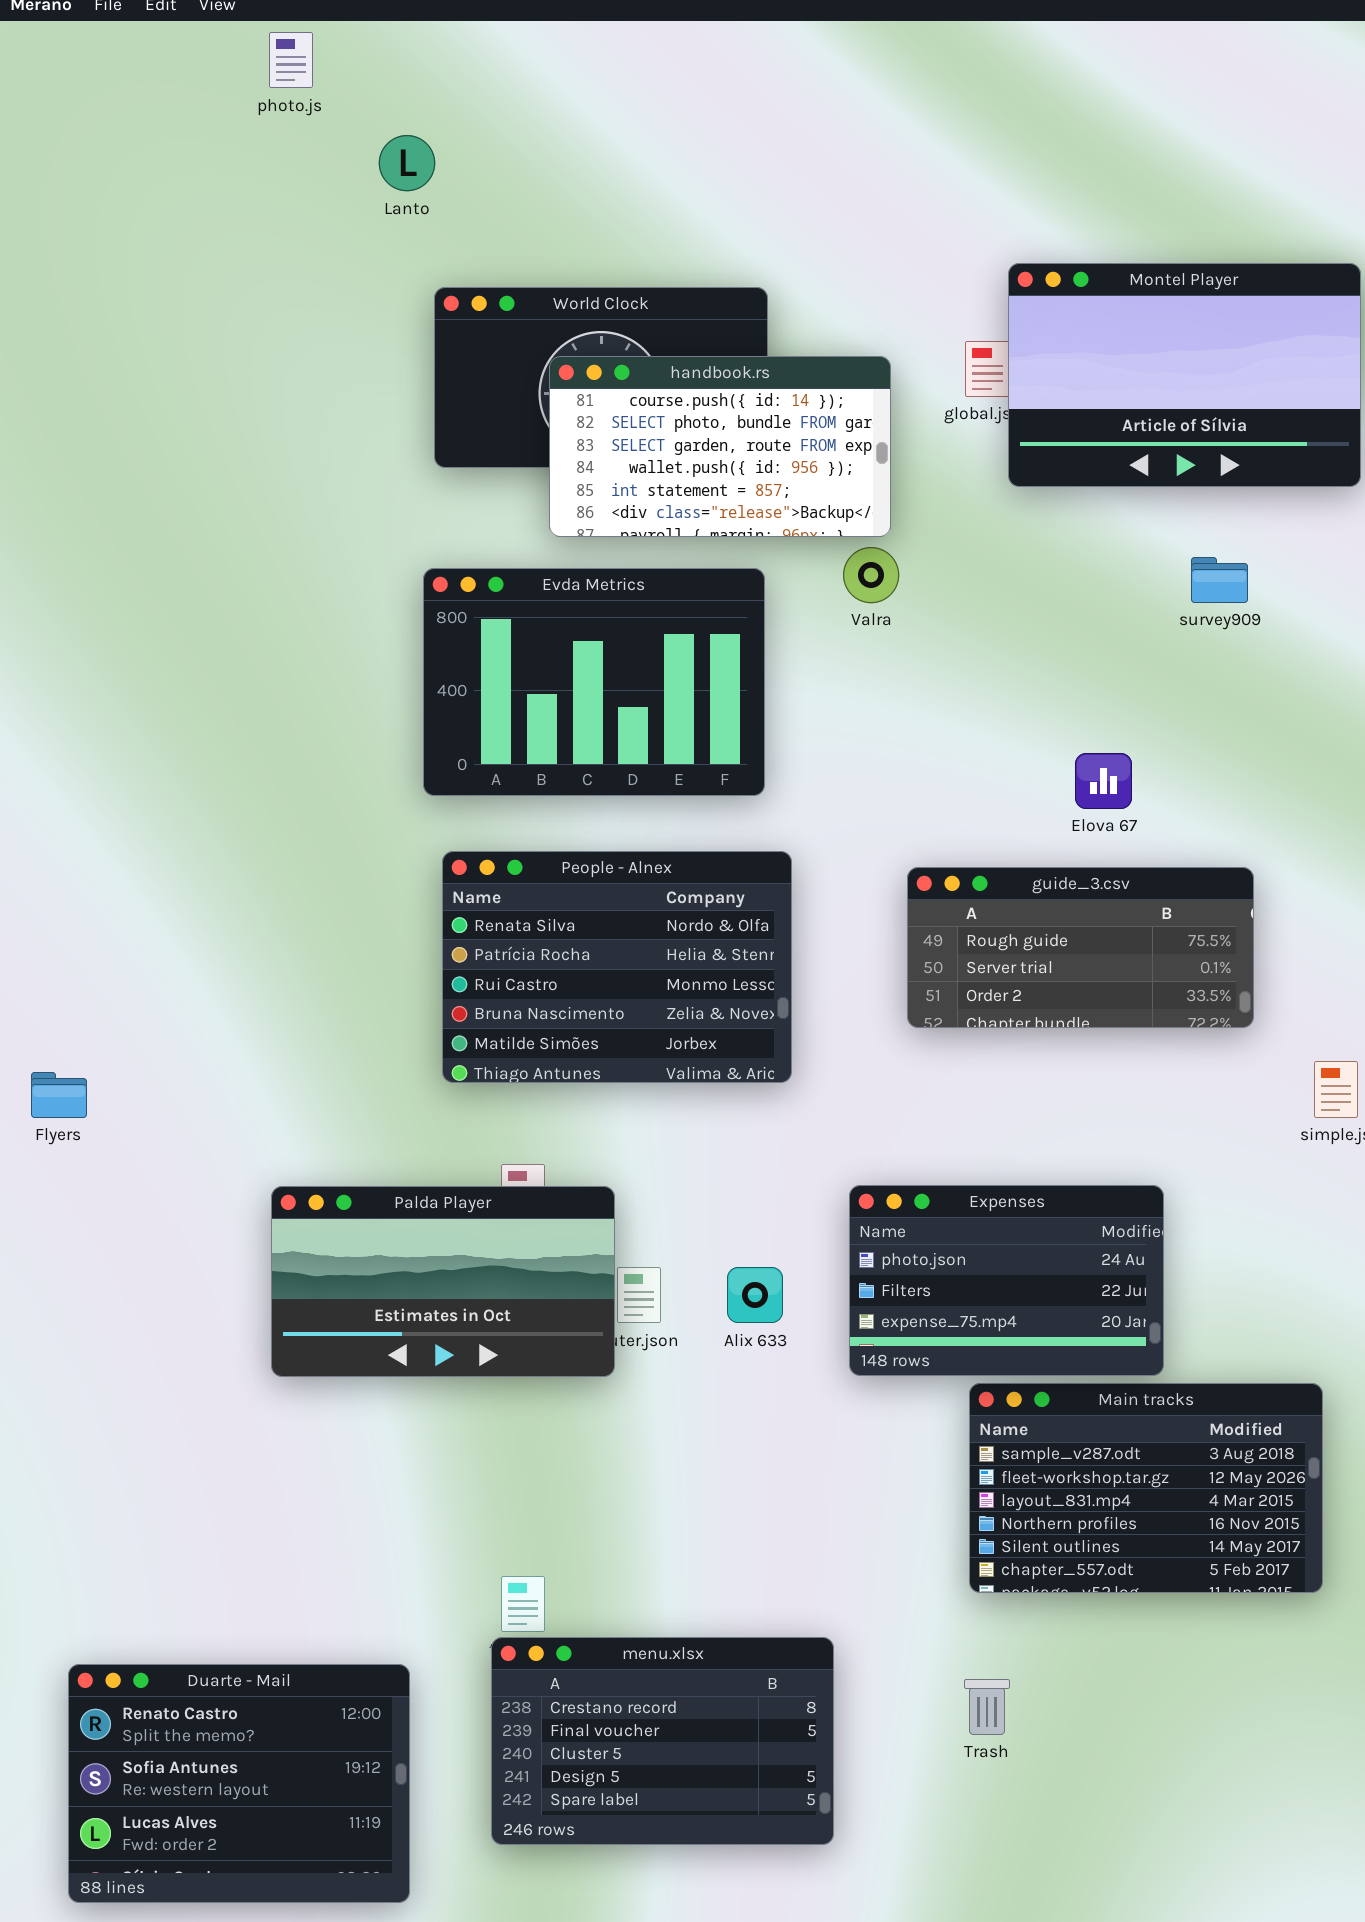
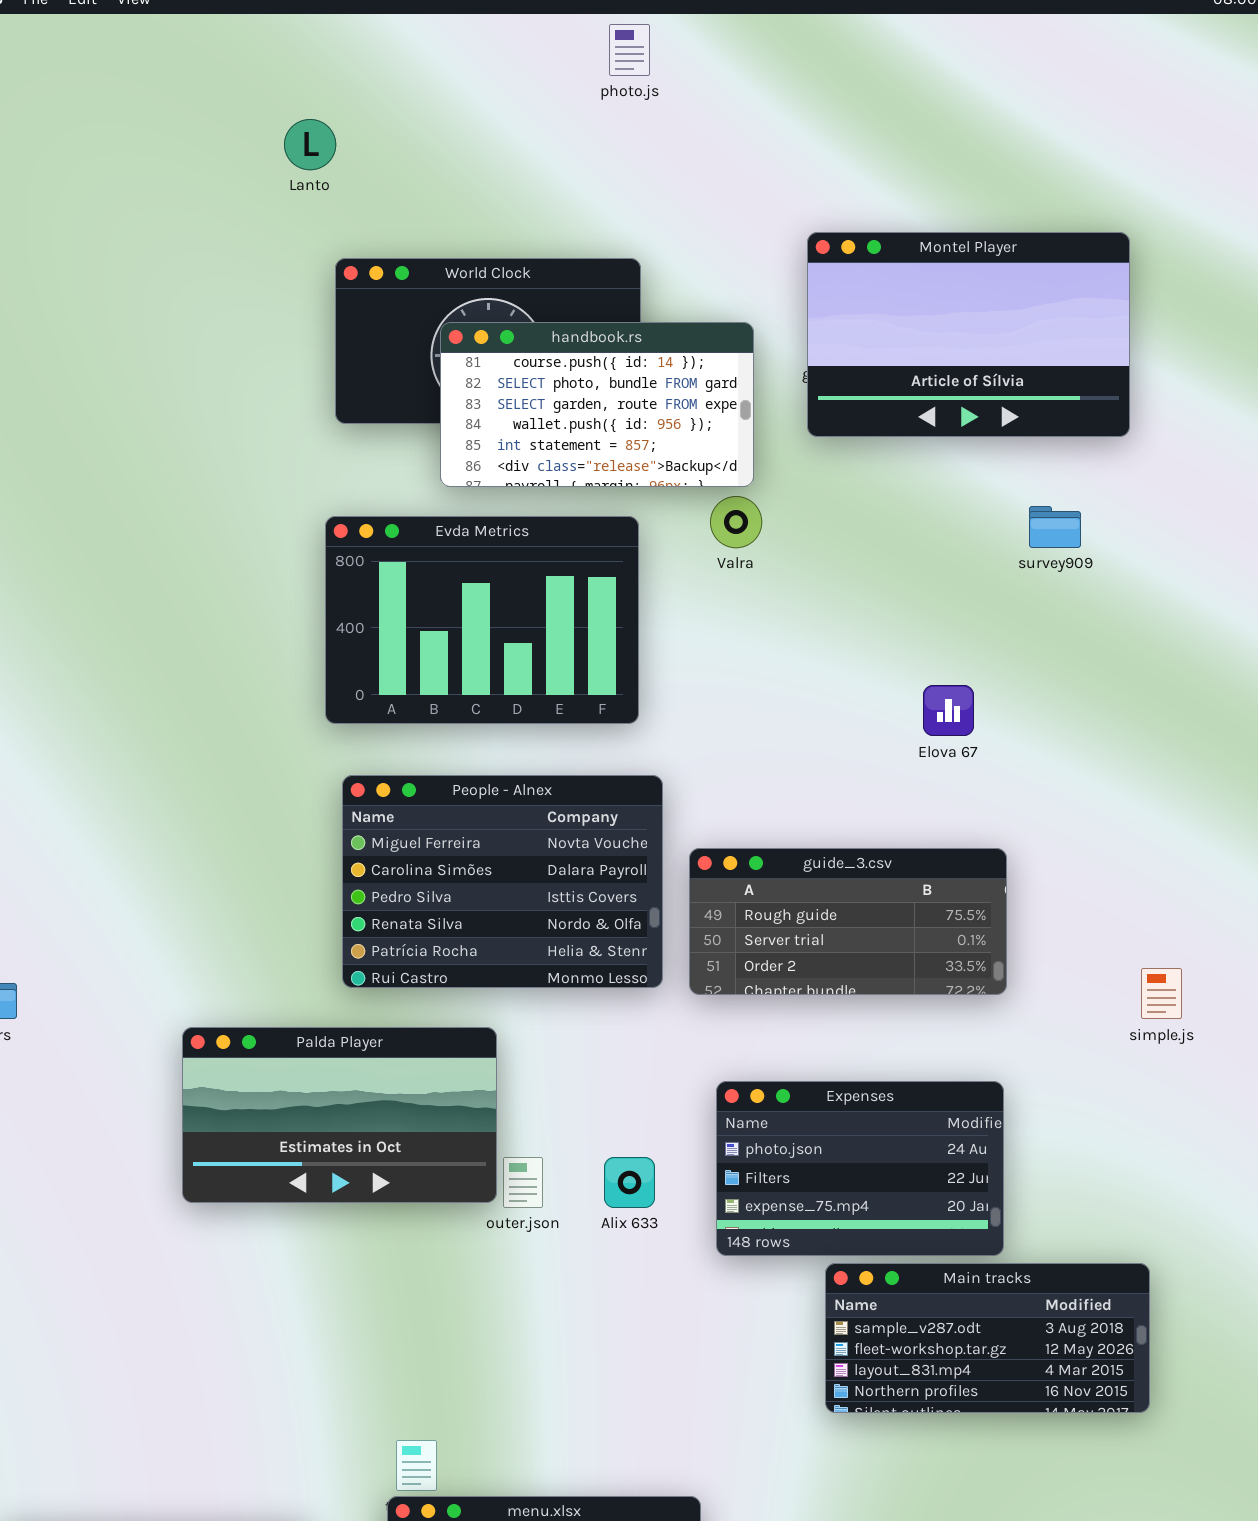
photo.js: [269,32,313,88] -> [609,24,650,76], moved
Montel Player: [1008,263,1361,487] -> [807,232,1130,437], moved
People - Alnex: [442,851,792,1083] -> [342,775,663,988], scrolled up 3 rows
guide_3.csv: [907,867,1254,1028] -> [689,848,1007,995], moved
Palda Player: [271,1186,615,1377] -> [182,1027,497,1203], moved
Main tracks: [969,1383,1323,1593] -> [825,1263,1150,1413], resized

